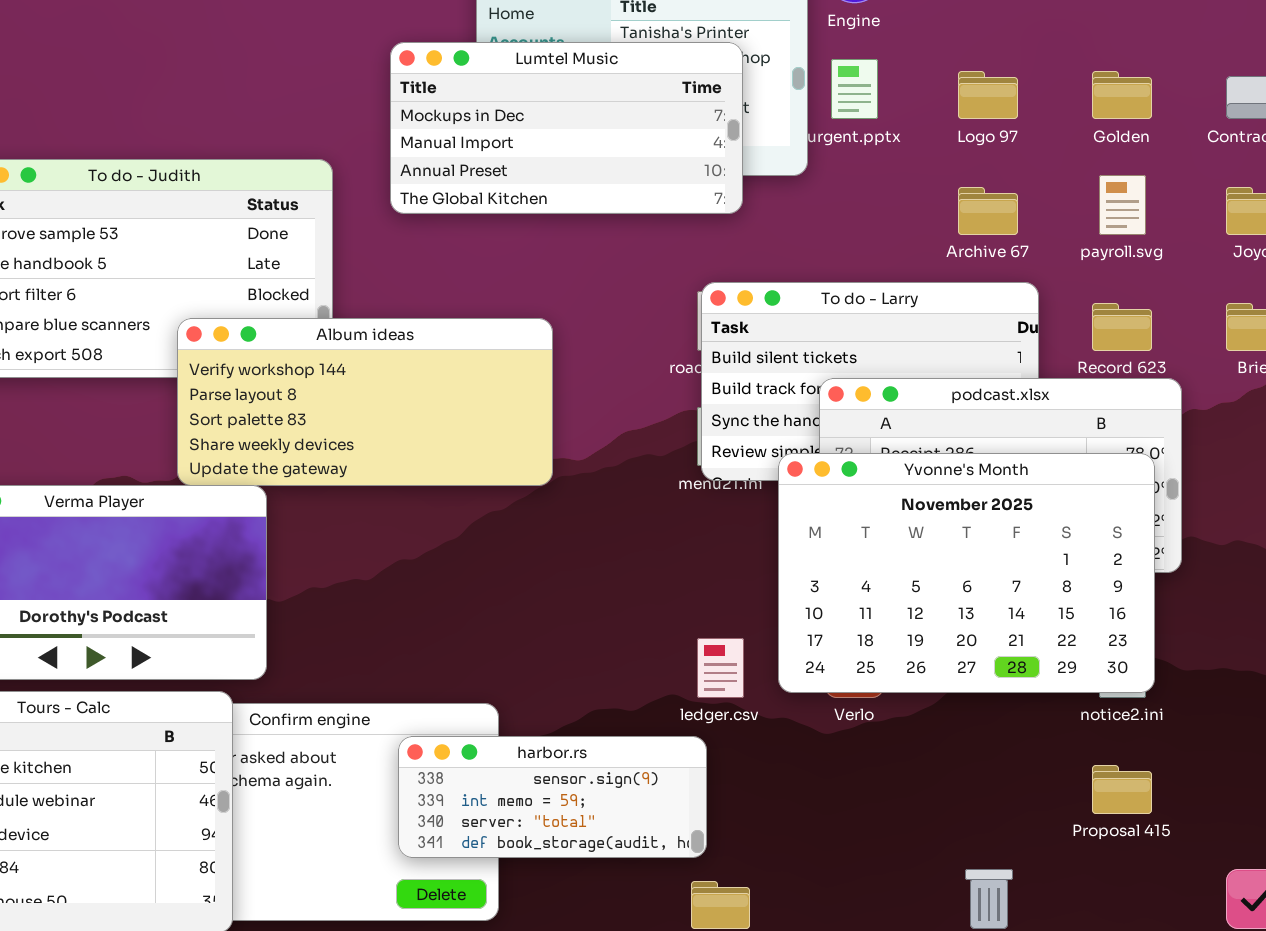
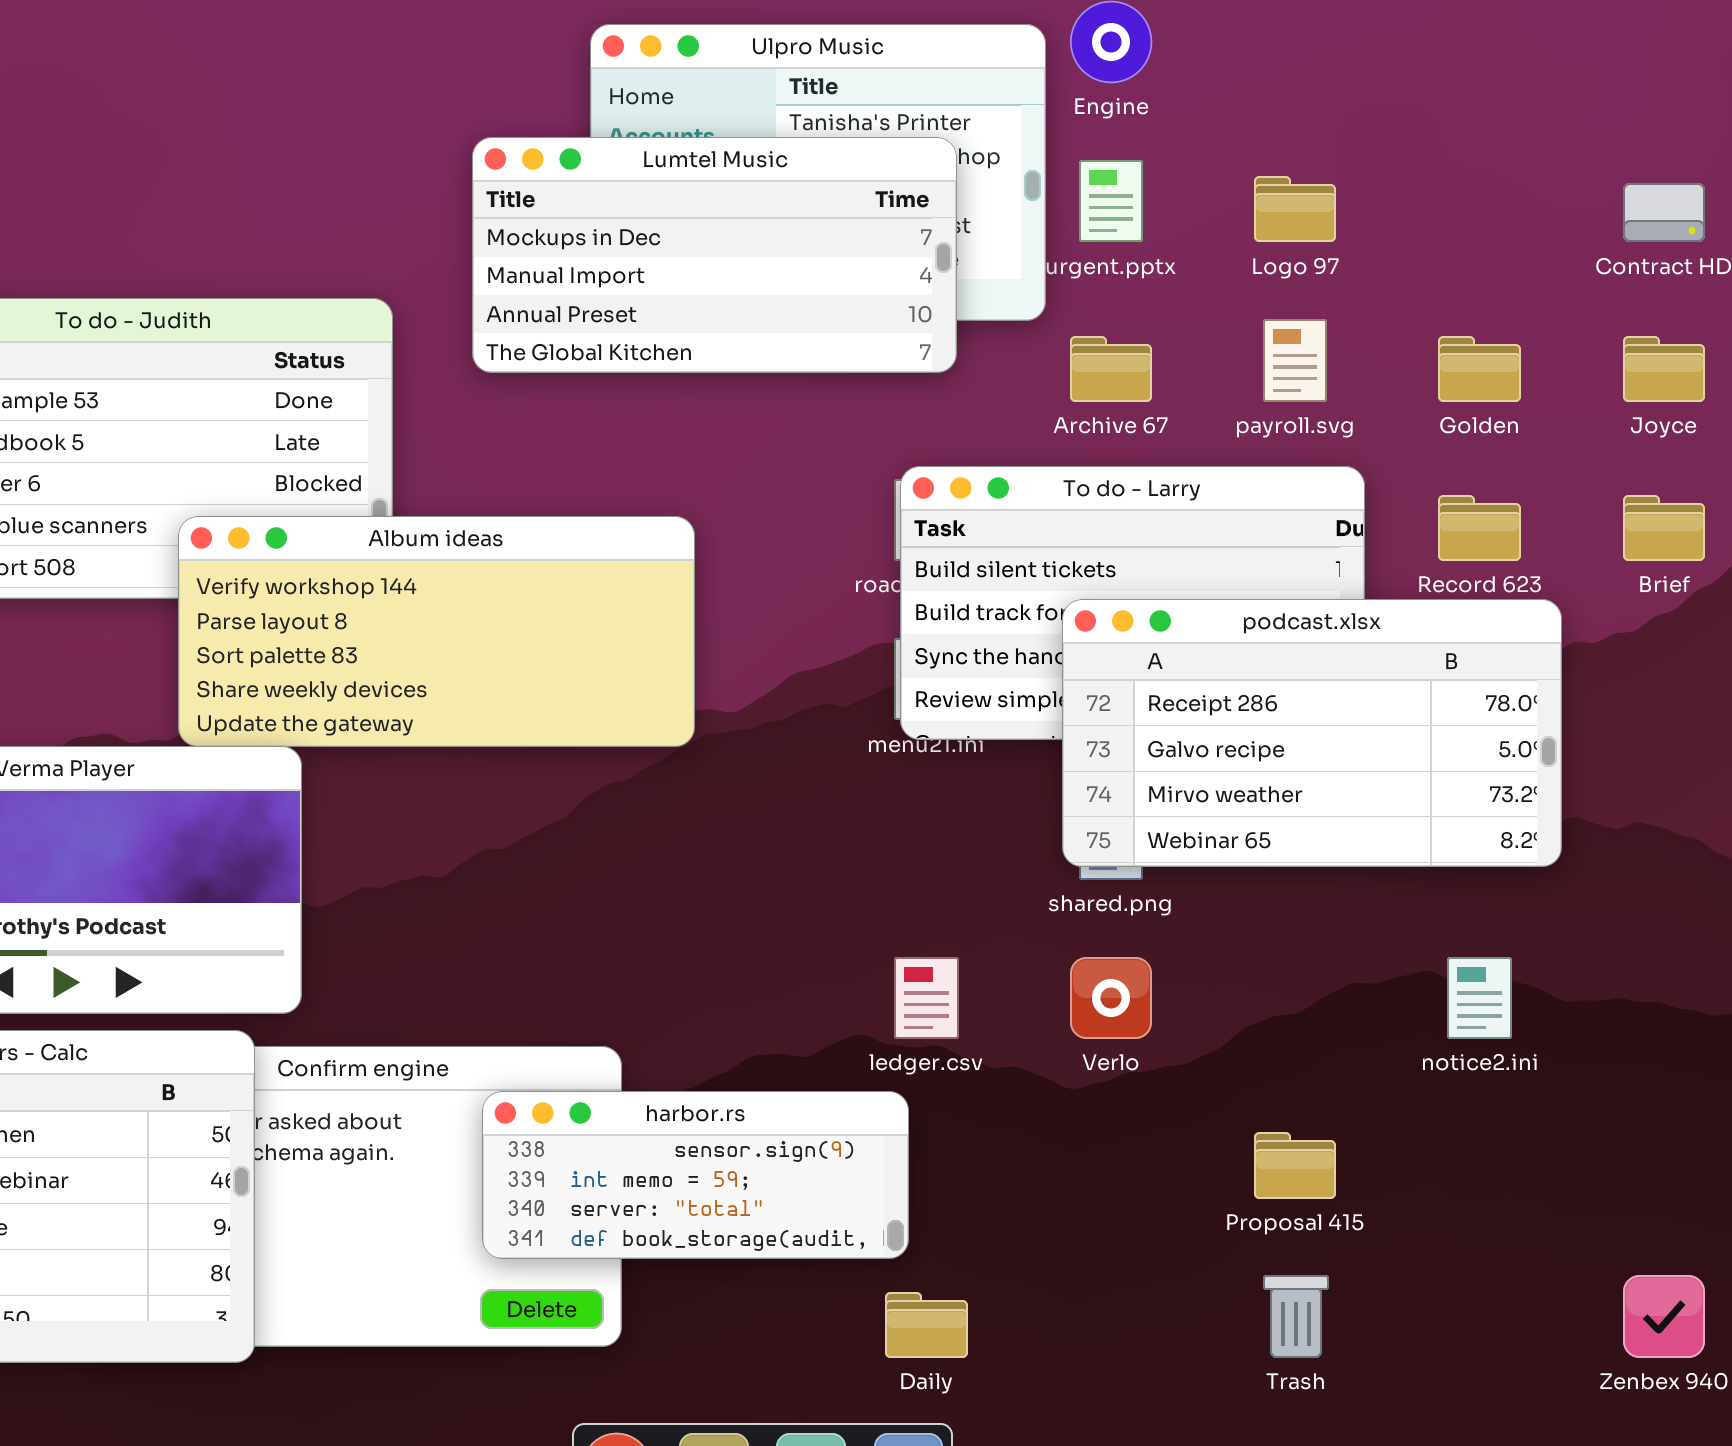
Golden: [1092,71,1152,119] -> [1438,336,1521,402], moved
payroll.svg: [1099,175,1146,235] -> [1263,319,1327,402], moved
Archive 67: [958,187,1018,235] -> [1070,336,1152,402], moved
Yvonne's Month: [778,453,1155,693] -> none, closed
Proposal 415: [1092,765,1152,814] -> [1254,1132,1336,1199], moved

